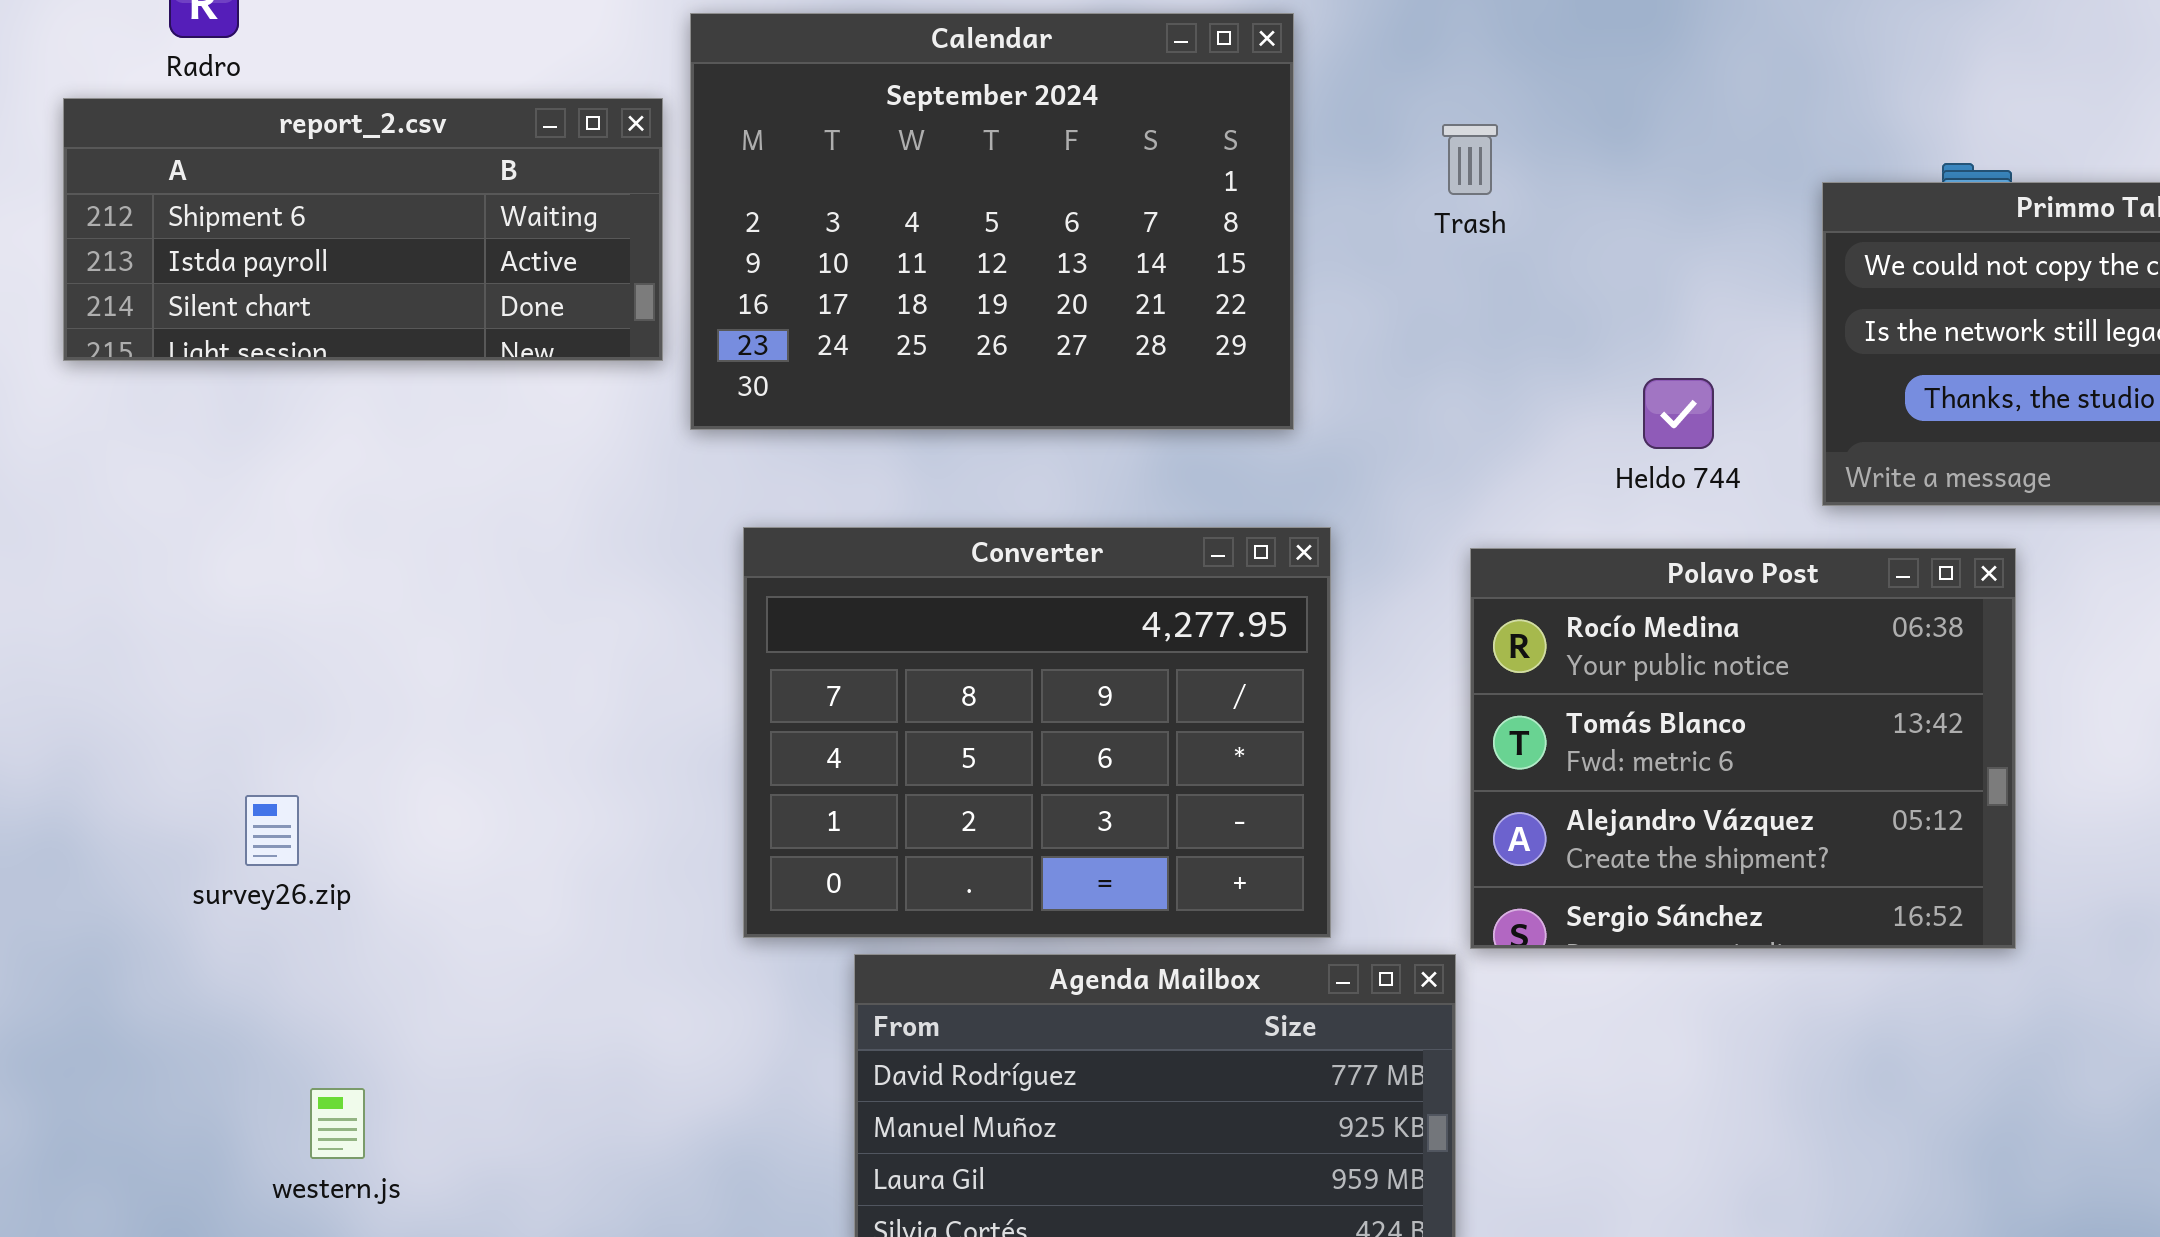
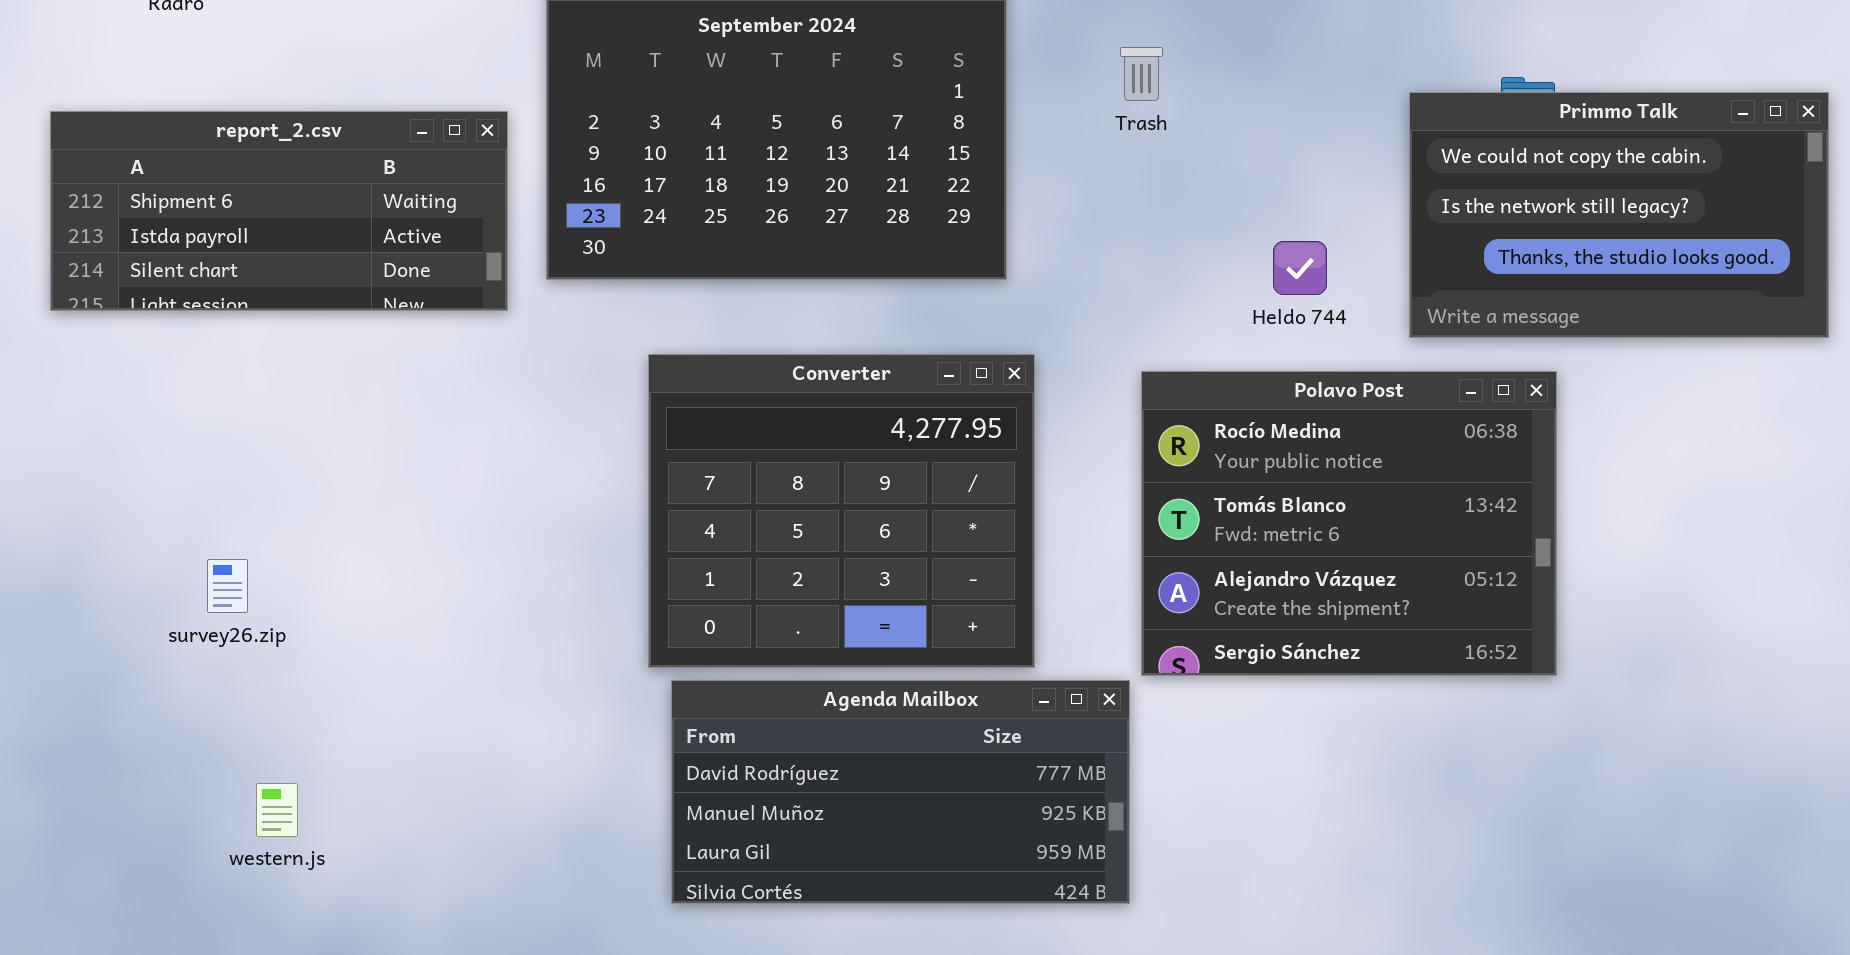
report_2.csv: [63,98,663,361] -> [50,111,508,311], moved
Converter: [743,527,1331,938] -> [648,354,1035,668], resized

